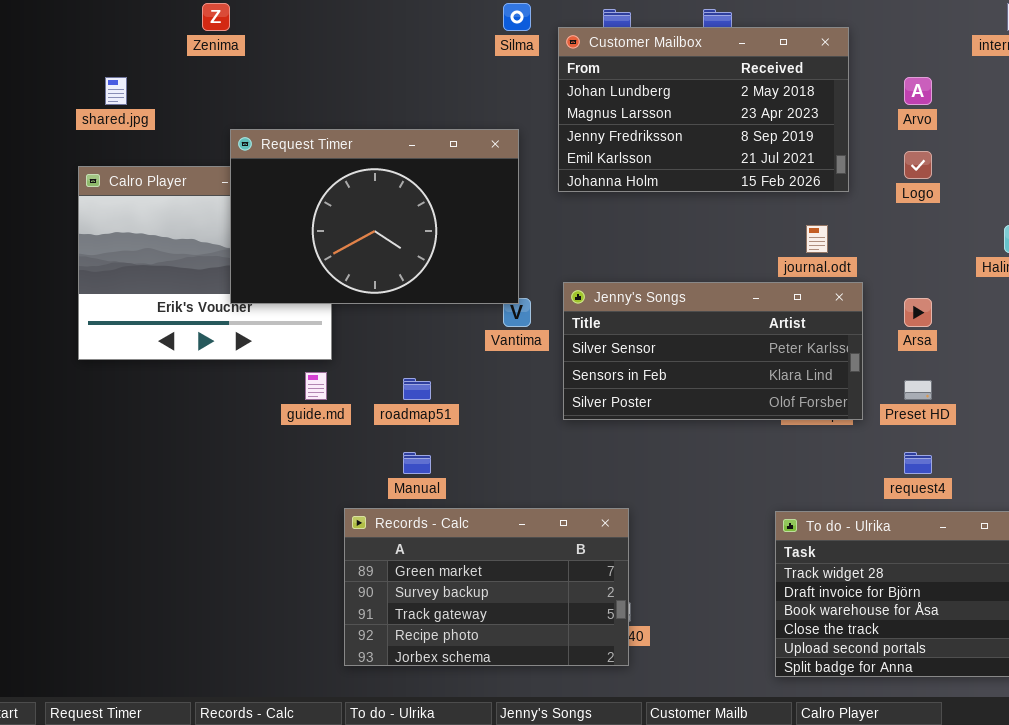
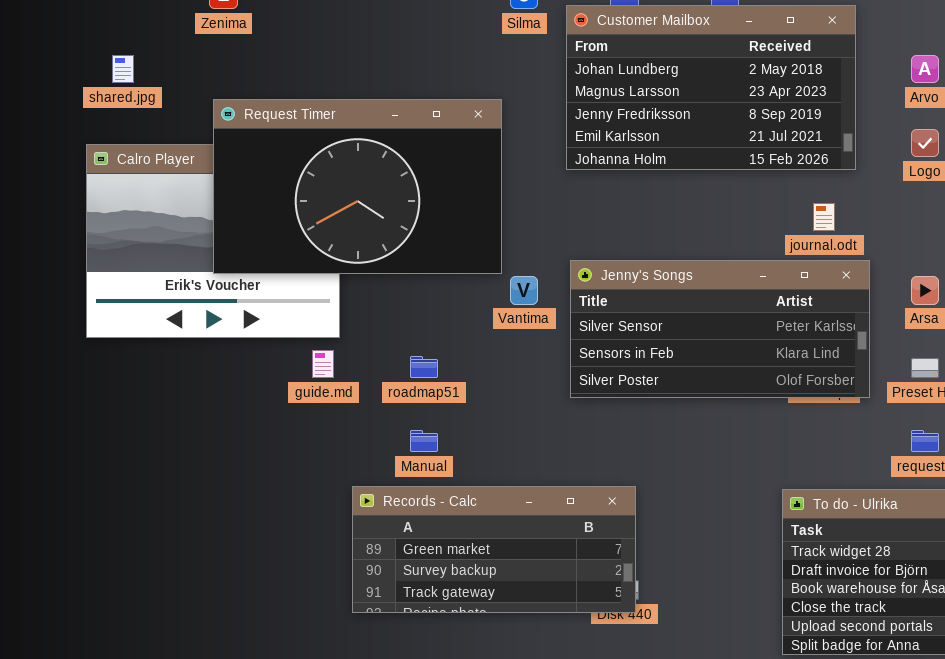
Request Timer: [230,129,519,304] -> [213,99,502,274], moved
Records - Calc: [344,508,629,666] -> [352,486,636,613], resized

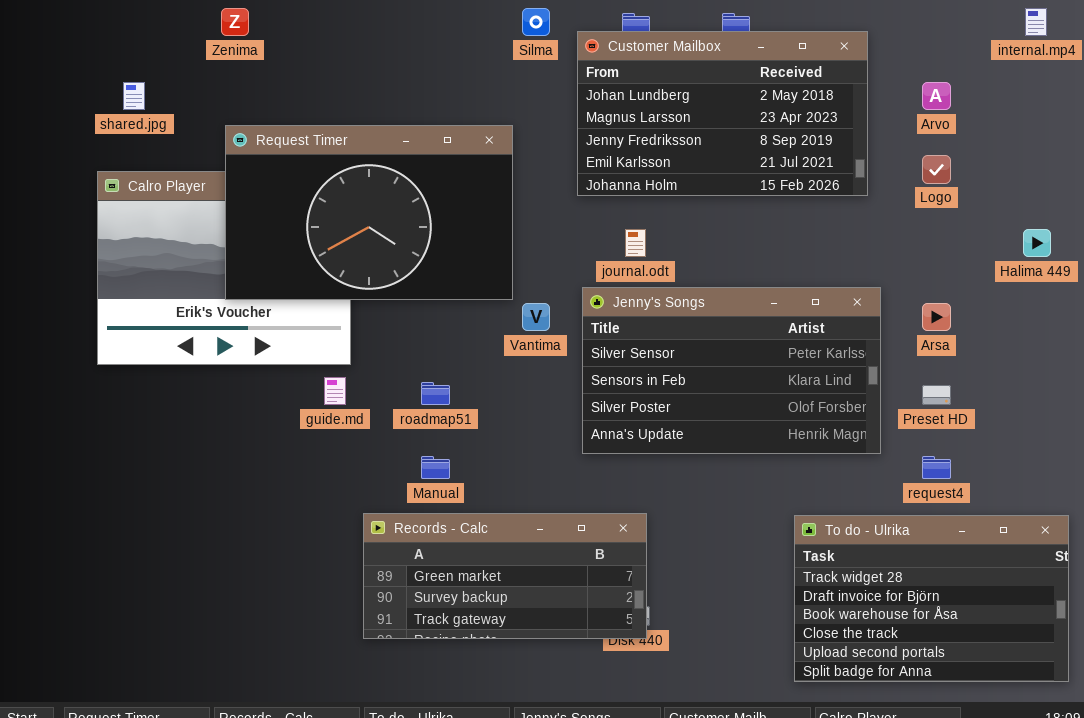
journal.odt: [813,203,835,231] -> [625,229,646,257], moved
Jenny's Songs: [570,260,870,398] -> [582,287,881,454], resized

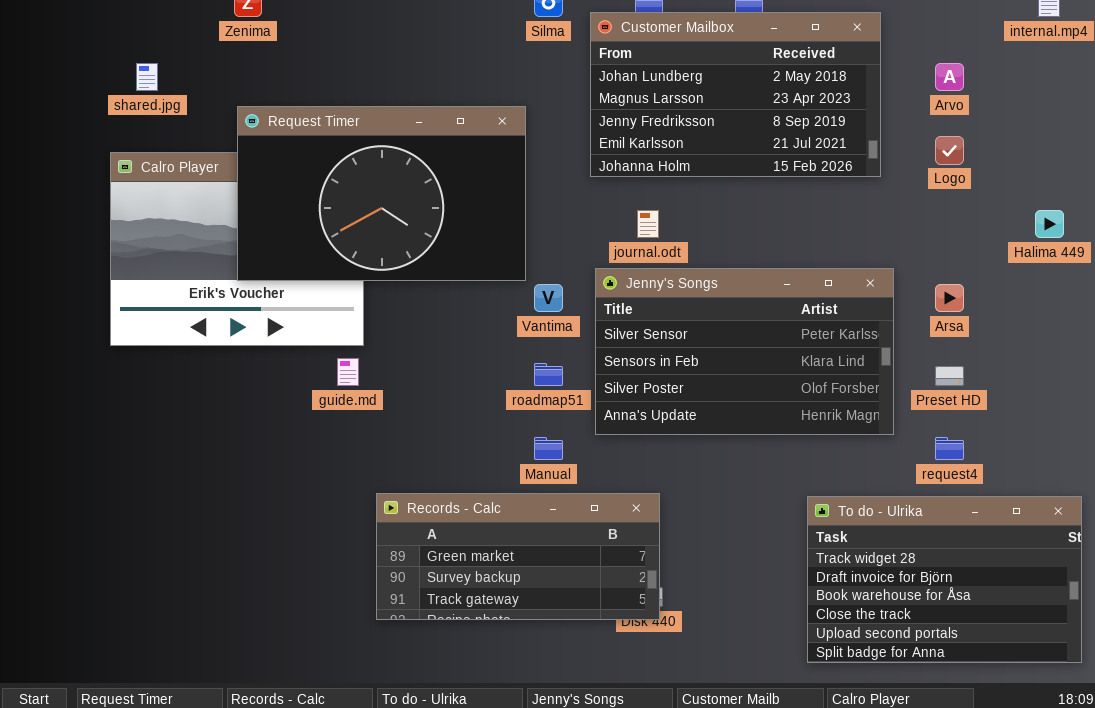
roadmap51: [421,382,450,405] -> [534,363,563,386], moved
Manual: [421,456,450,479] -> [534,437,563,460], moved

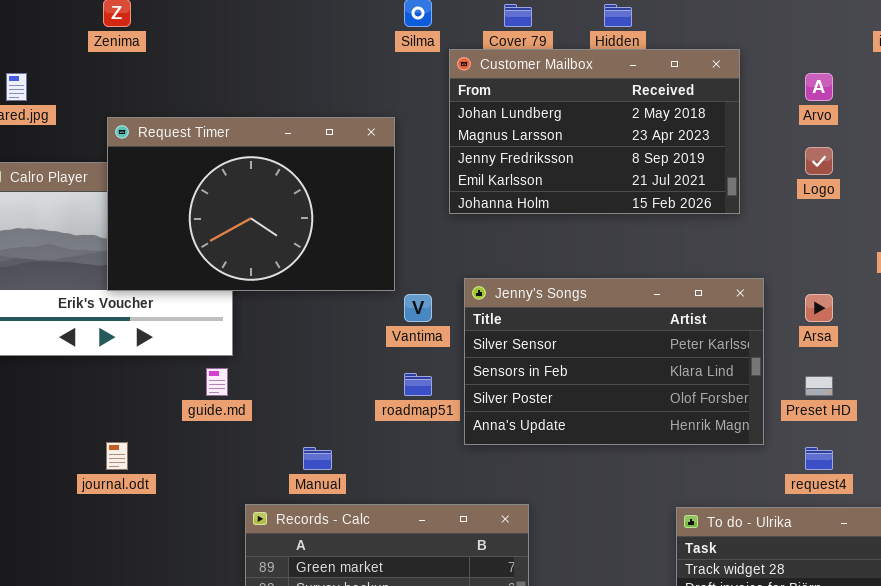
Customer Mailbox: [590,12,881,177] -> [449,49,740,214], moved
journal.odt: [637,210,659,238] -> [106,442,128,470], moved
Manual: [534,437,563,460] -> [303,447,332,470], moved

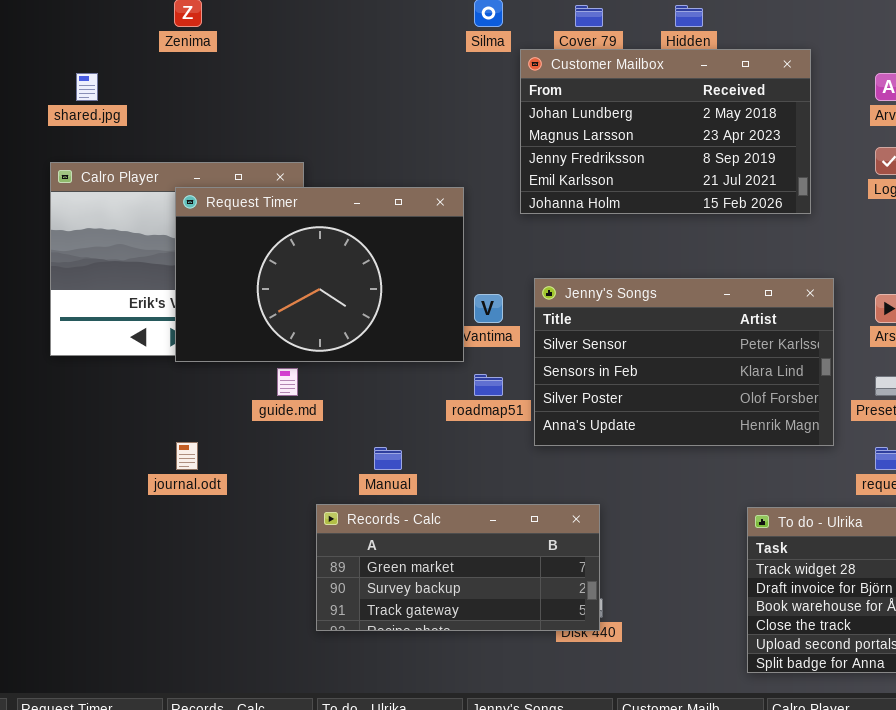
Request Timer: [107,117,395,291] -> [175,187,464,362], moved

